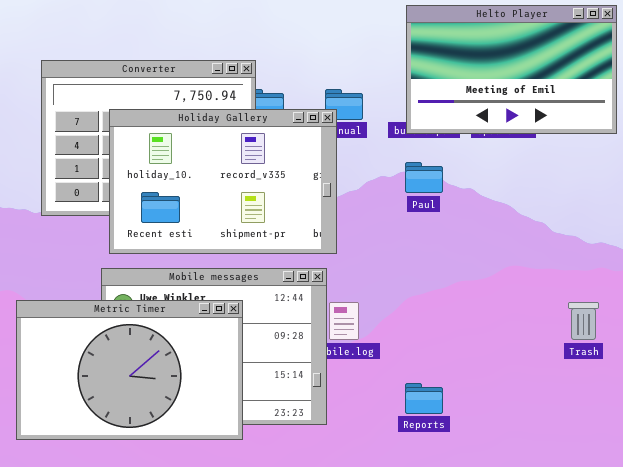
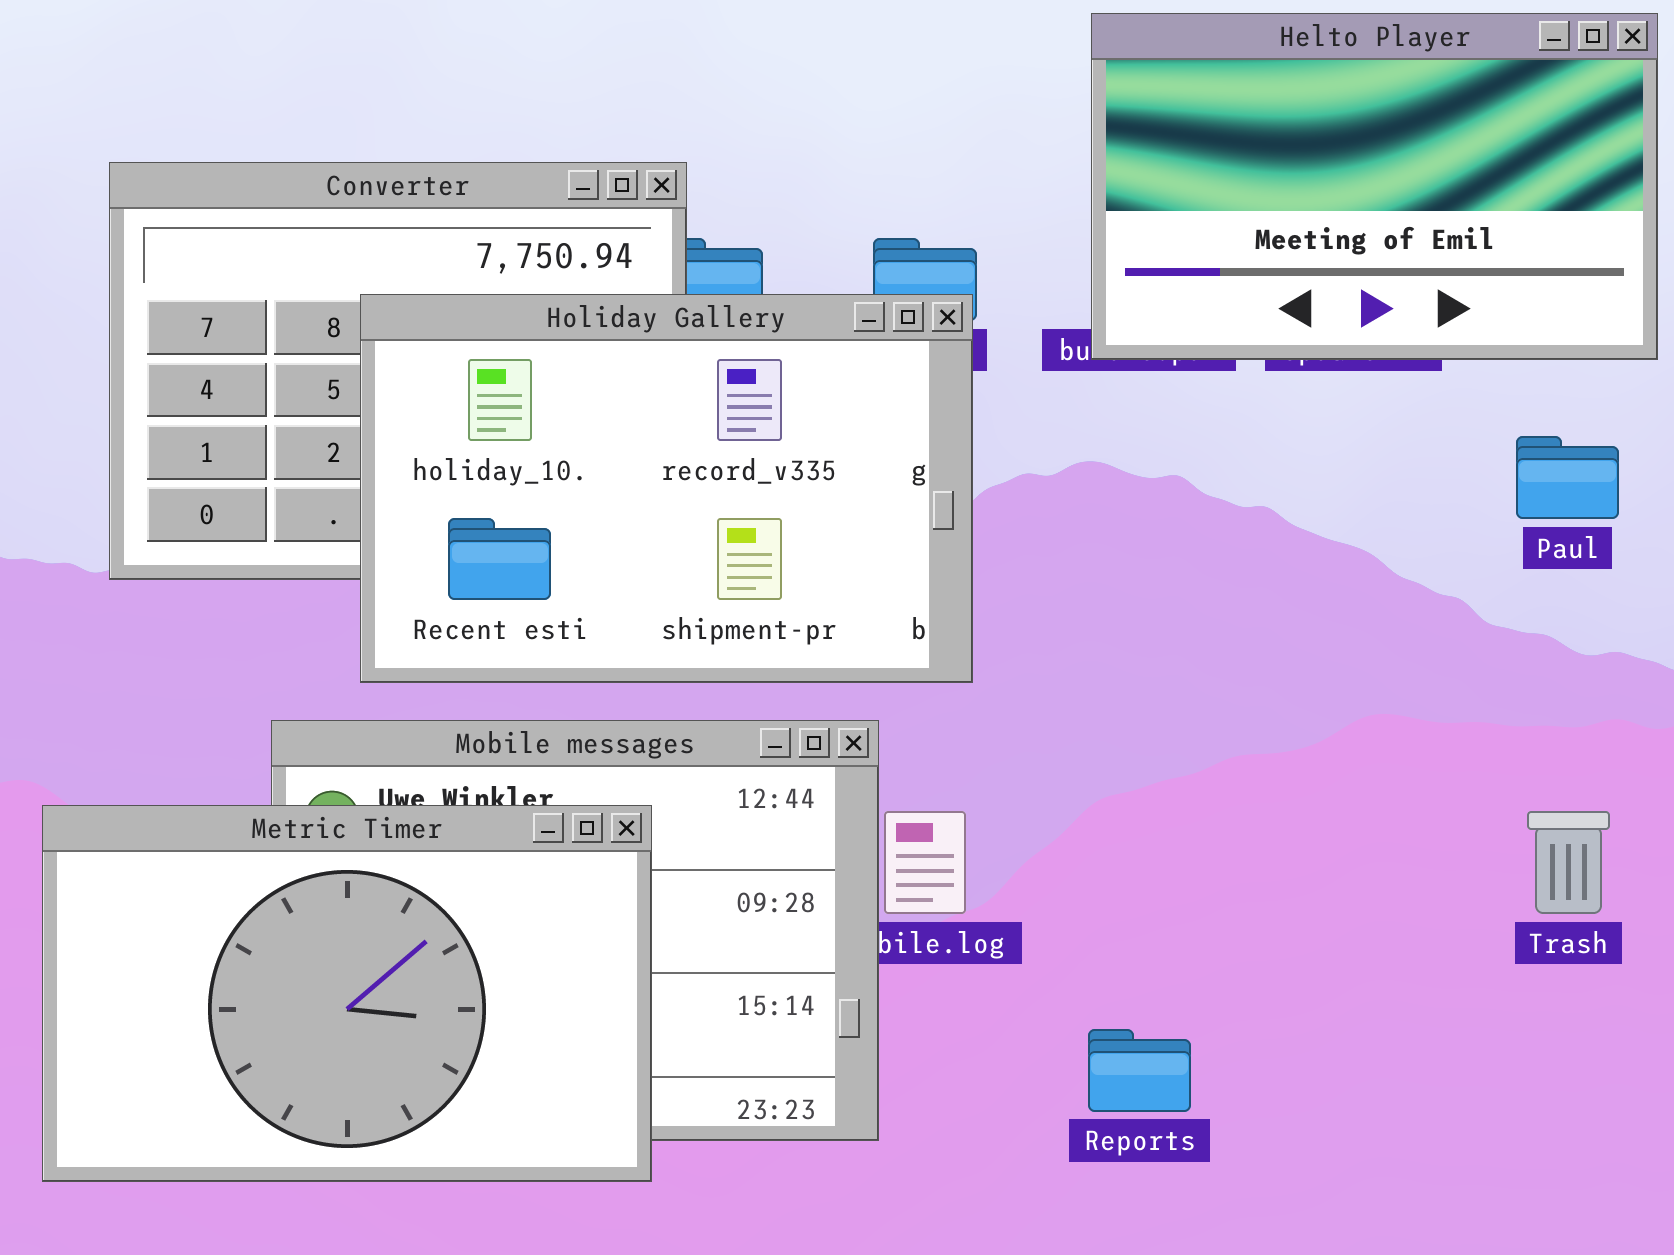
Holiday Gallery: [109,109,337,254] -> [360,294,973,683], moved
Paul: [405,162,443,193] -> [1516,436,1619,519], moved

